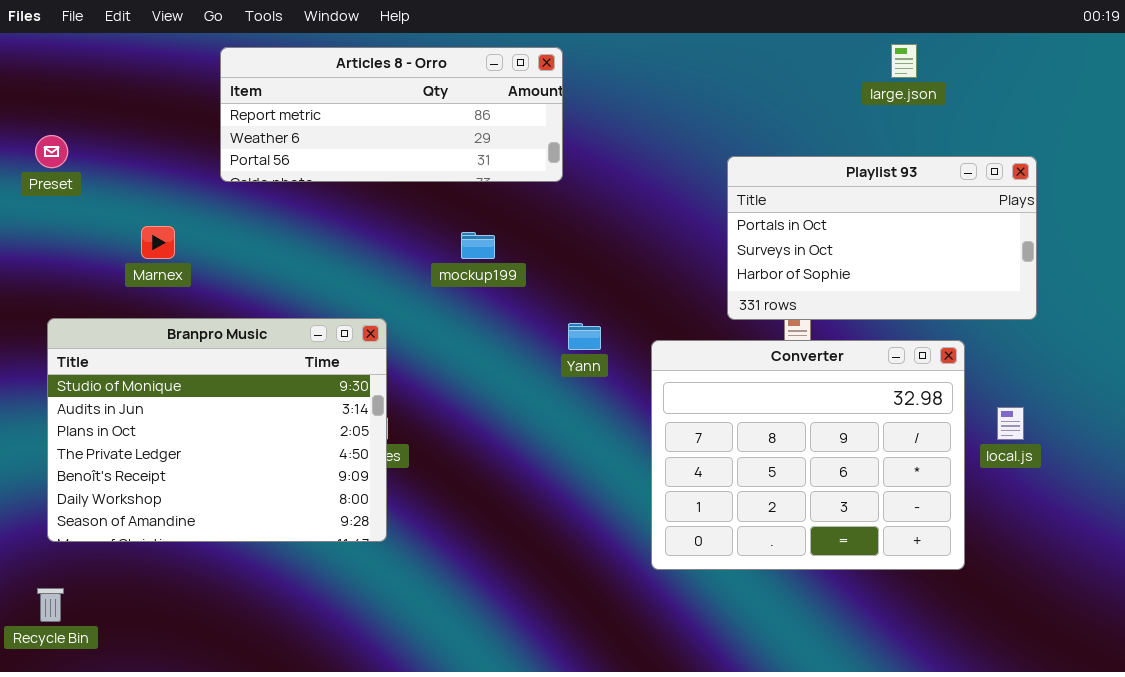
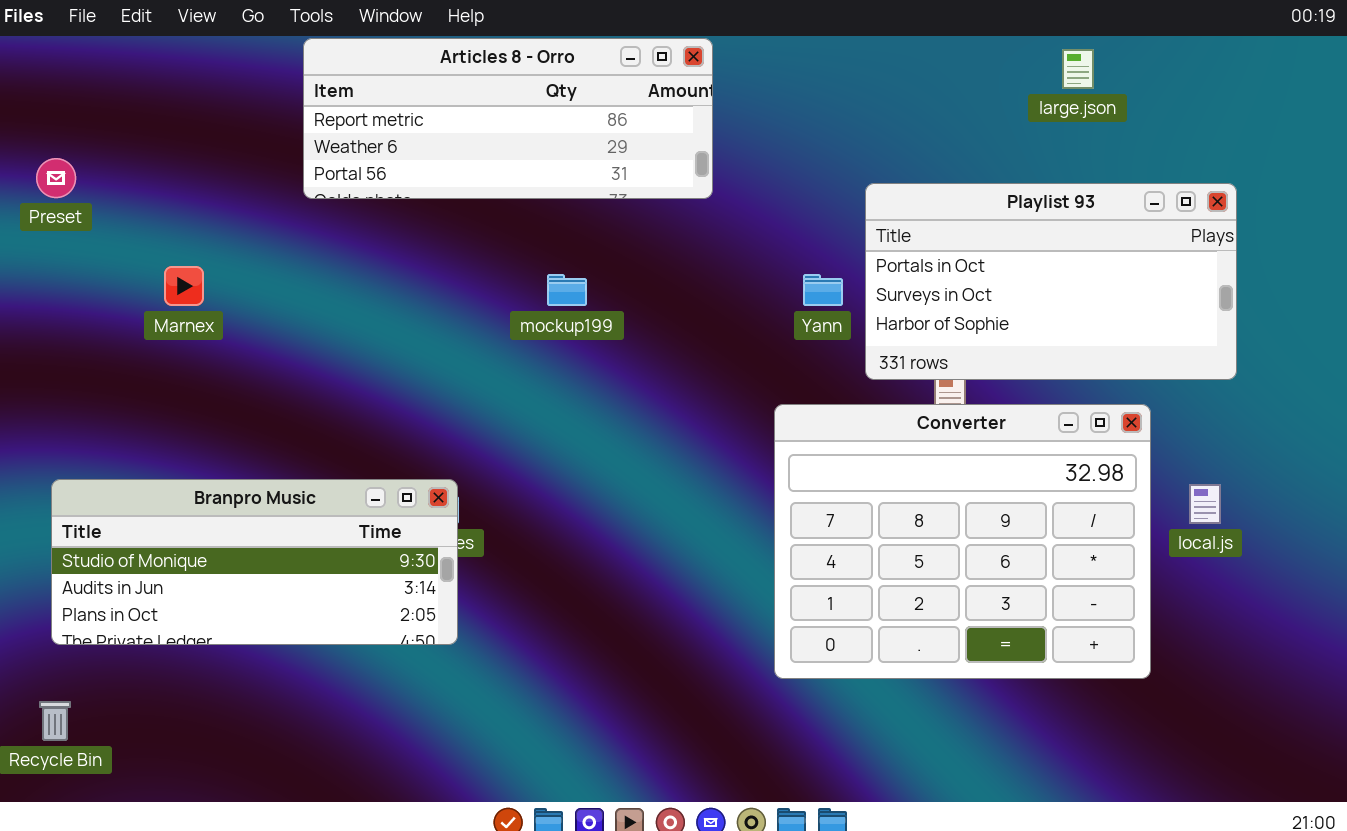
Articles 8 - Orro: [220,47,563,182] -> [303,38,713,199], moved
Branpro Music: [47,318,387,542] -> [51,479,458,645], resized
Yann: [568,323,601,350] -> [803,274,843,306], moved

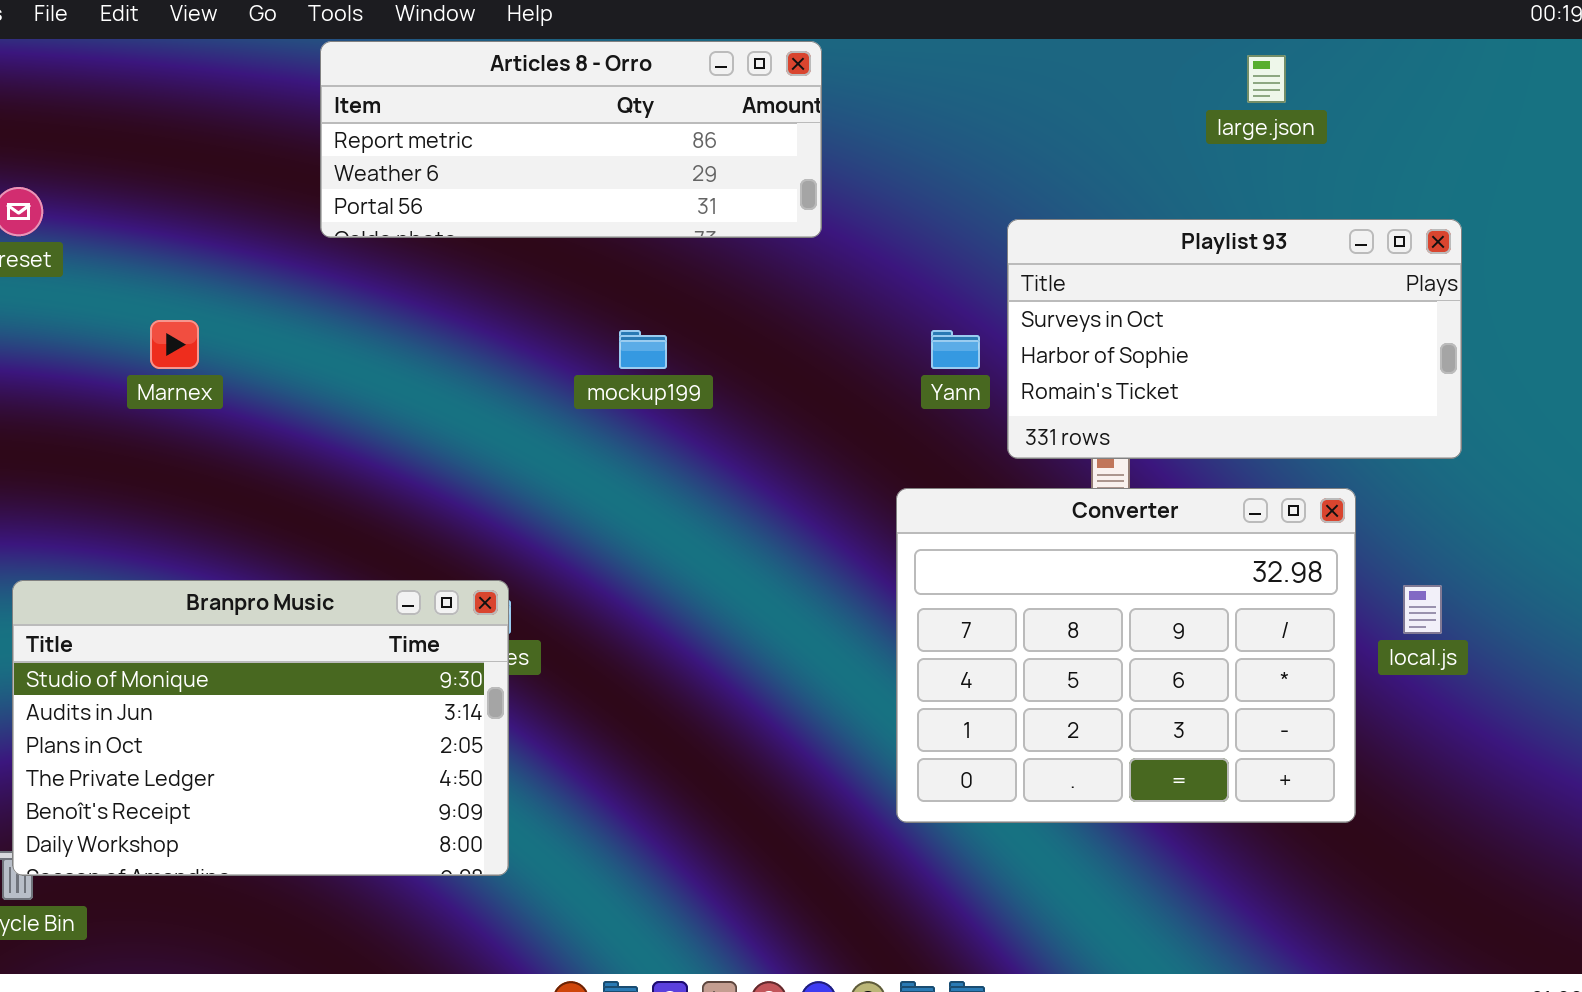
Playlist 93: [865,183,1237,380] -> [1007,219,1462,459], scrolled down 1 row
Branpro Music: [51,479,458,645] -> [12,580,509,876], resized

